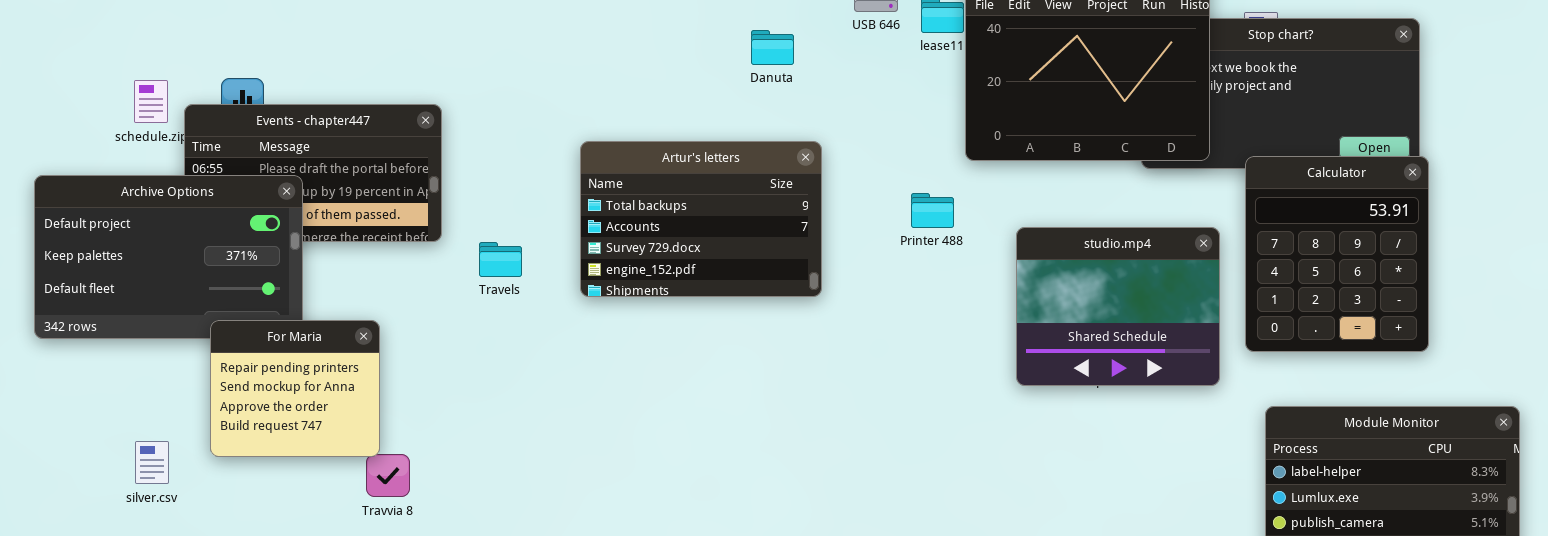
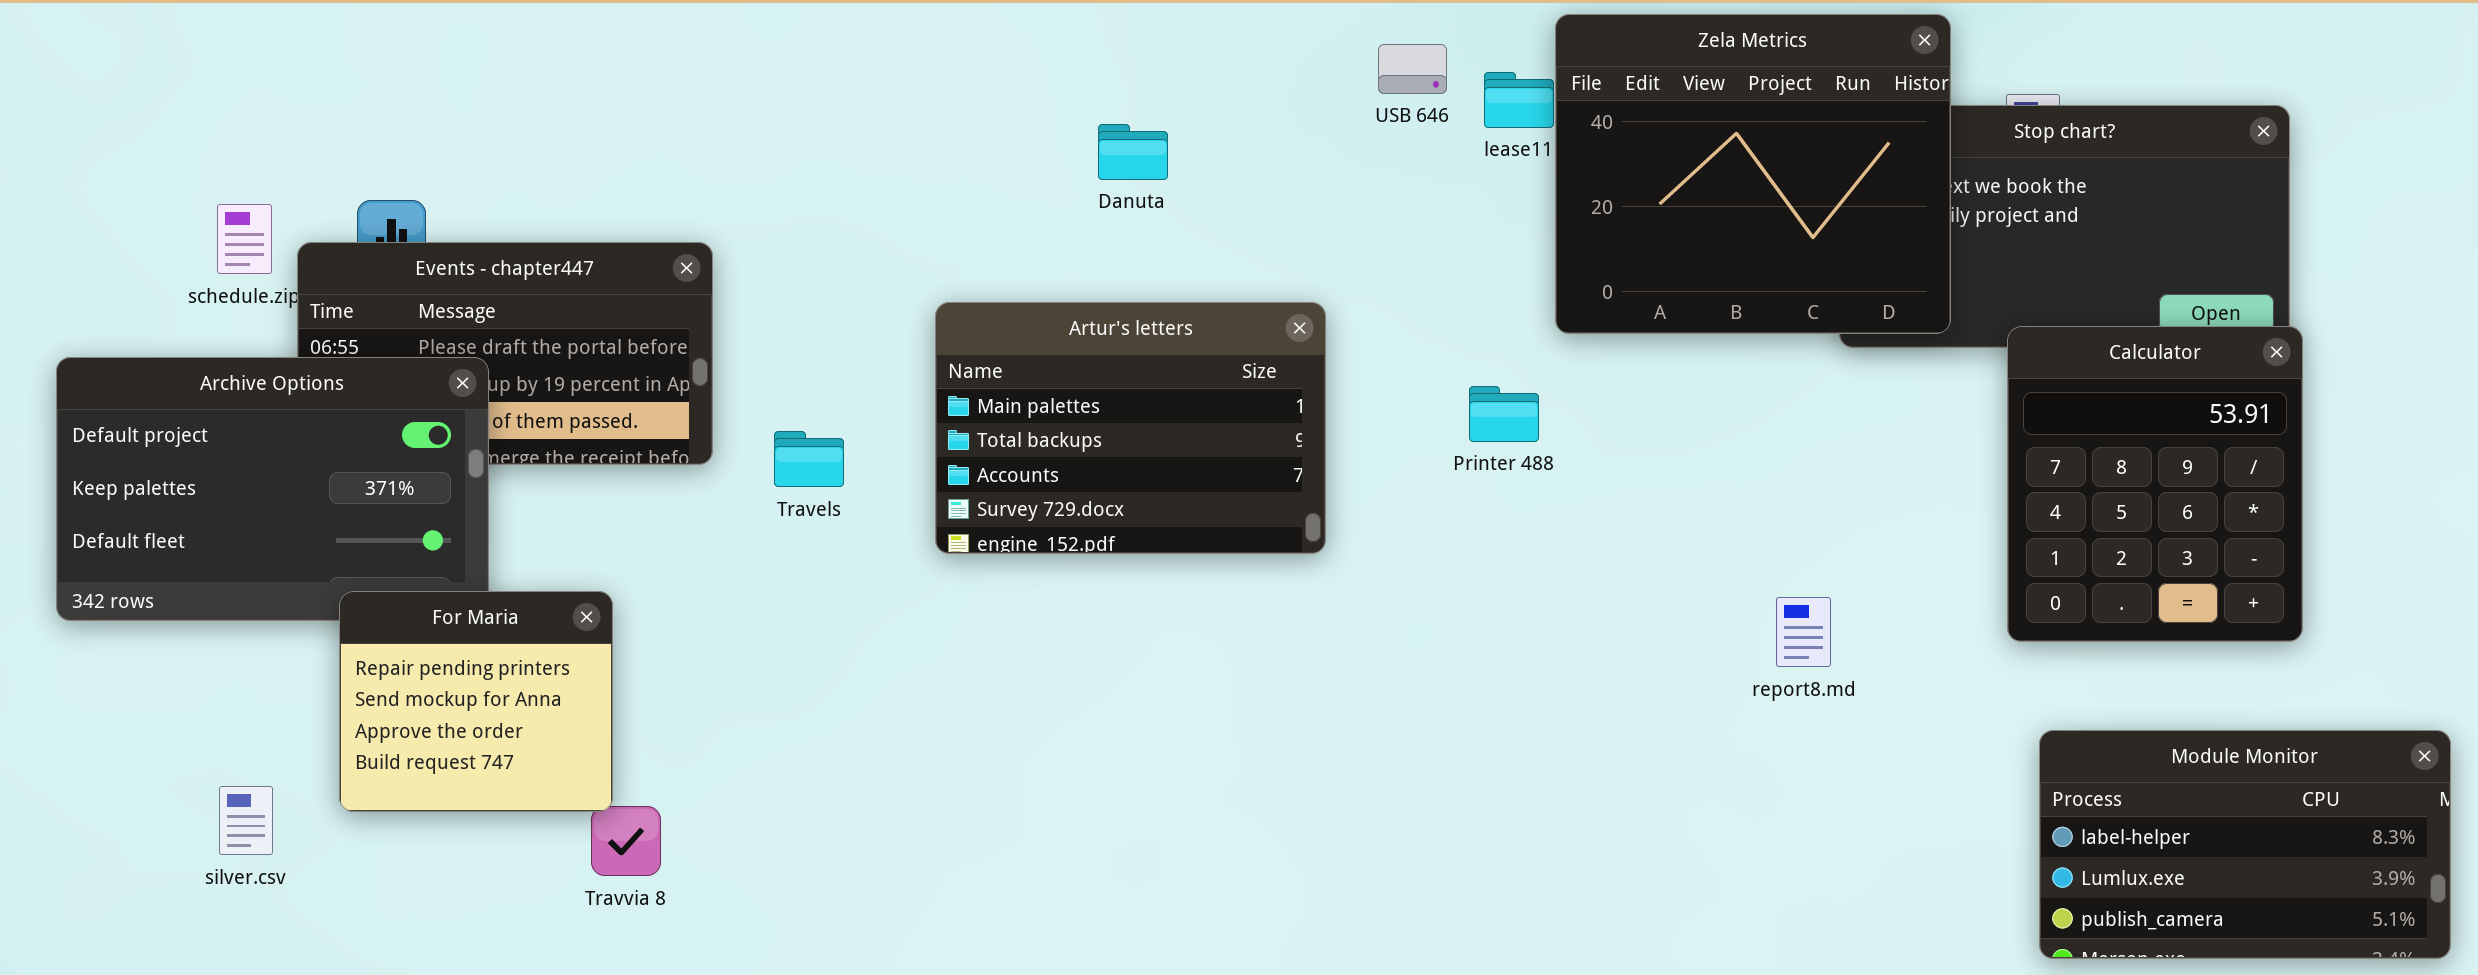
Danuta: [751,30,794,65] -> [1098,124,1168,180], moved
Artur's letters: [580,141,822,297] -> [935,302,1326,554], scrolled up 1 row
studio.mp4: [1016,227,1220,386] -> none, closed
Travels: [479,242,522,277] -> [774,431,844,487], moved

